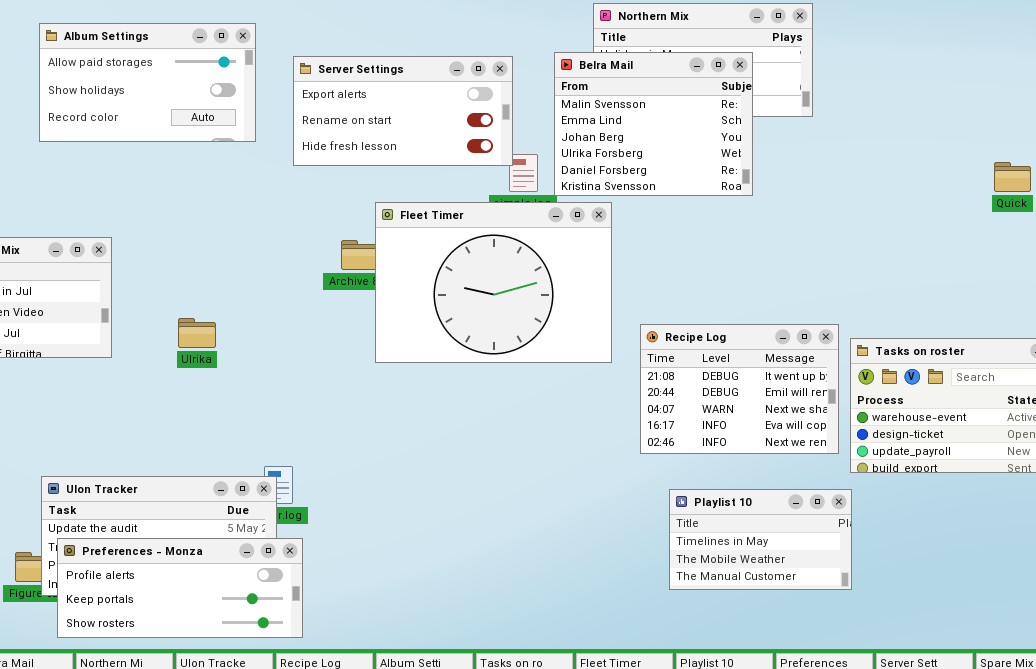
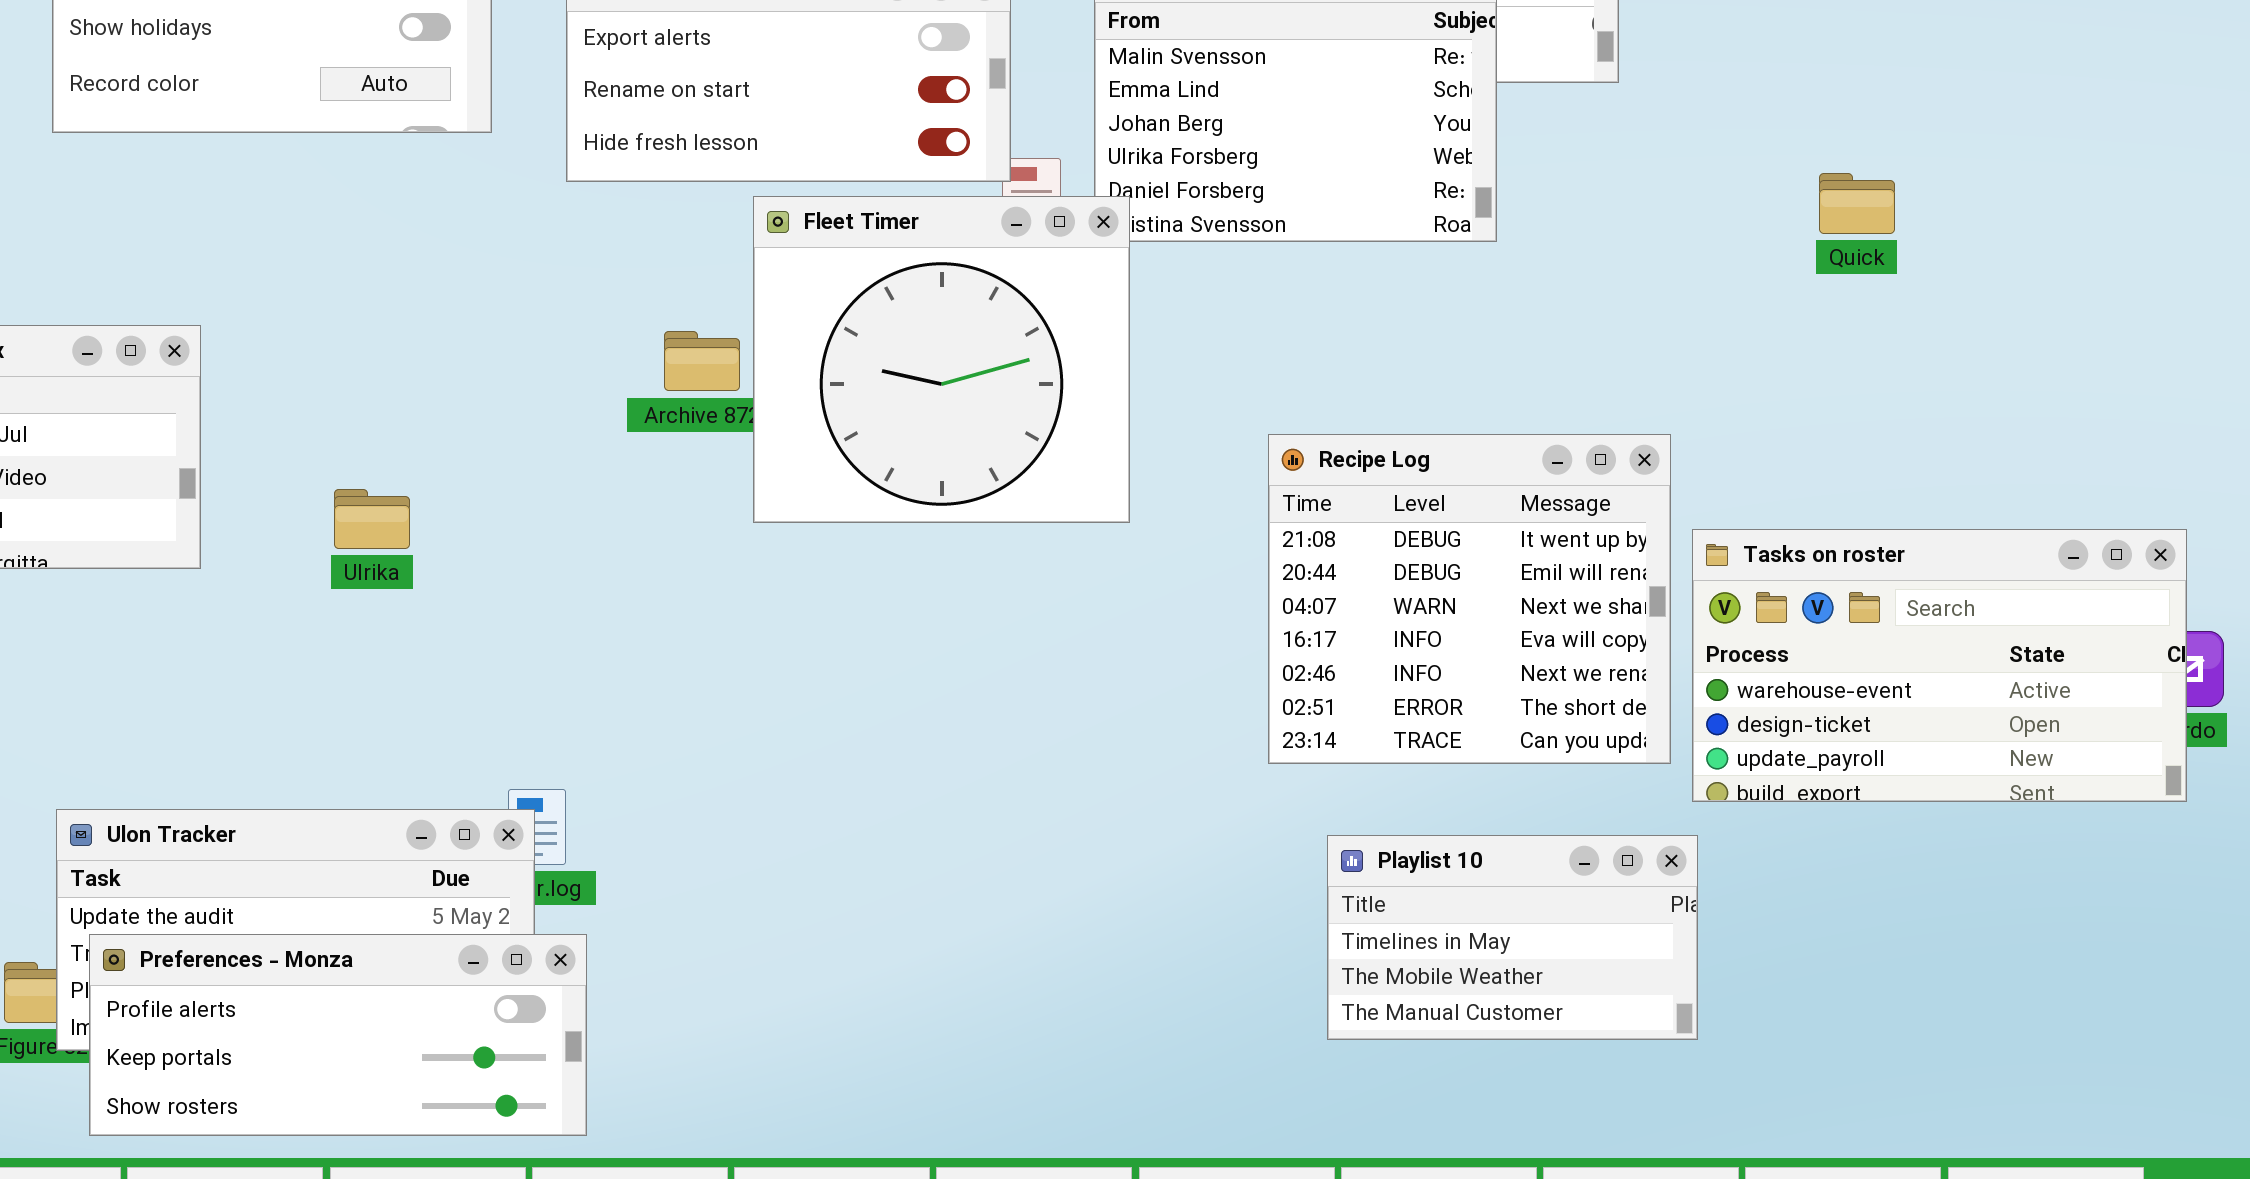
Quick: [994,162,1031,192] -> [1819,173,1895,234], moved
Fleet Timer: [375,202,612,363] -> [753,196,1130,523], moved, resized
Recipe Log: [640,324,839,454] -> [1268,434,1671,764], resized

